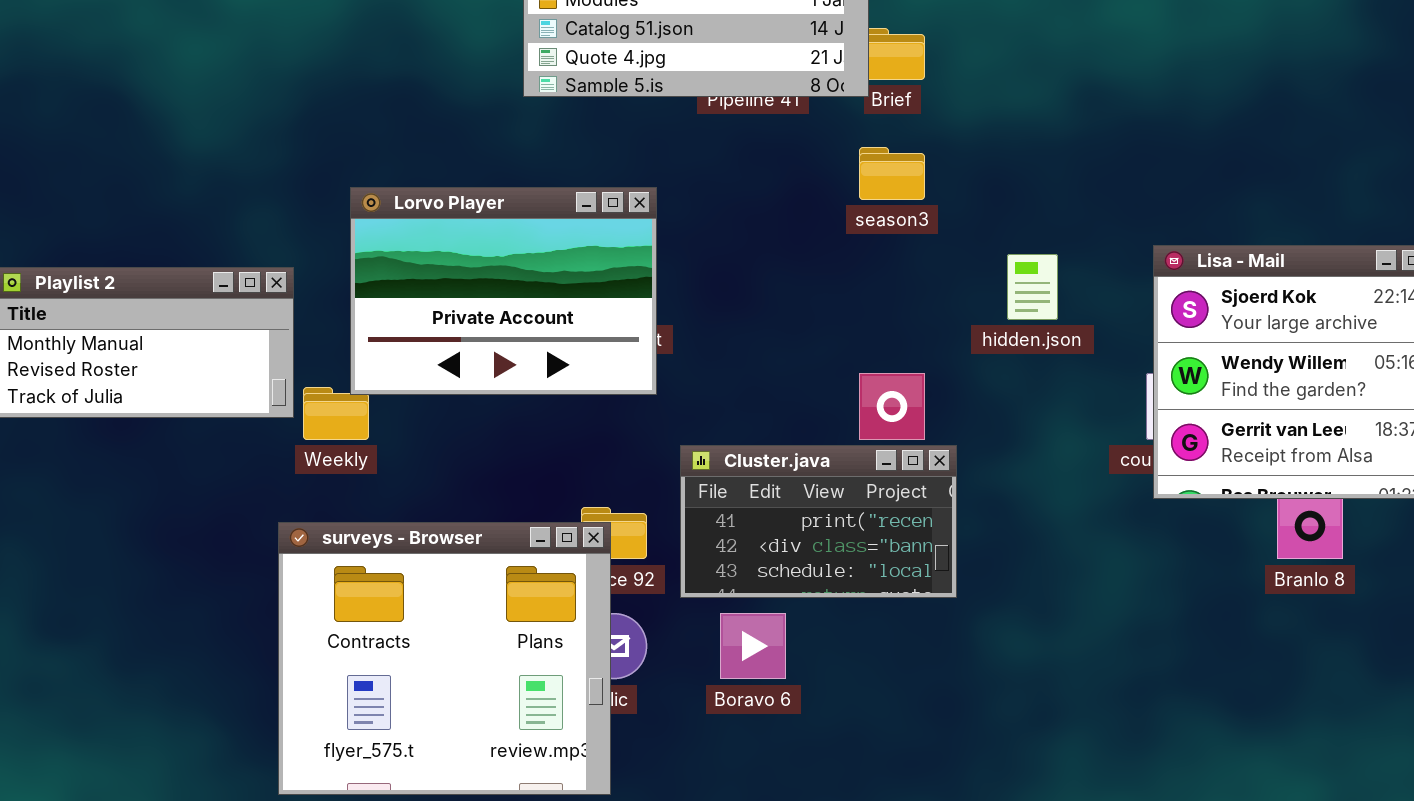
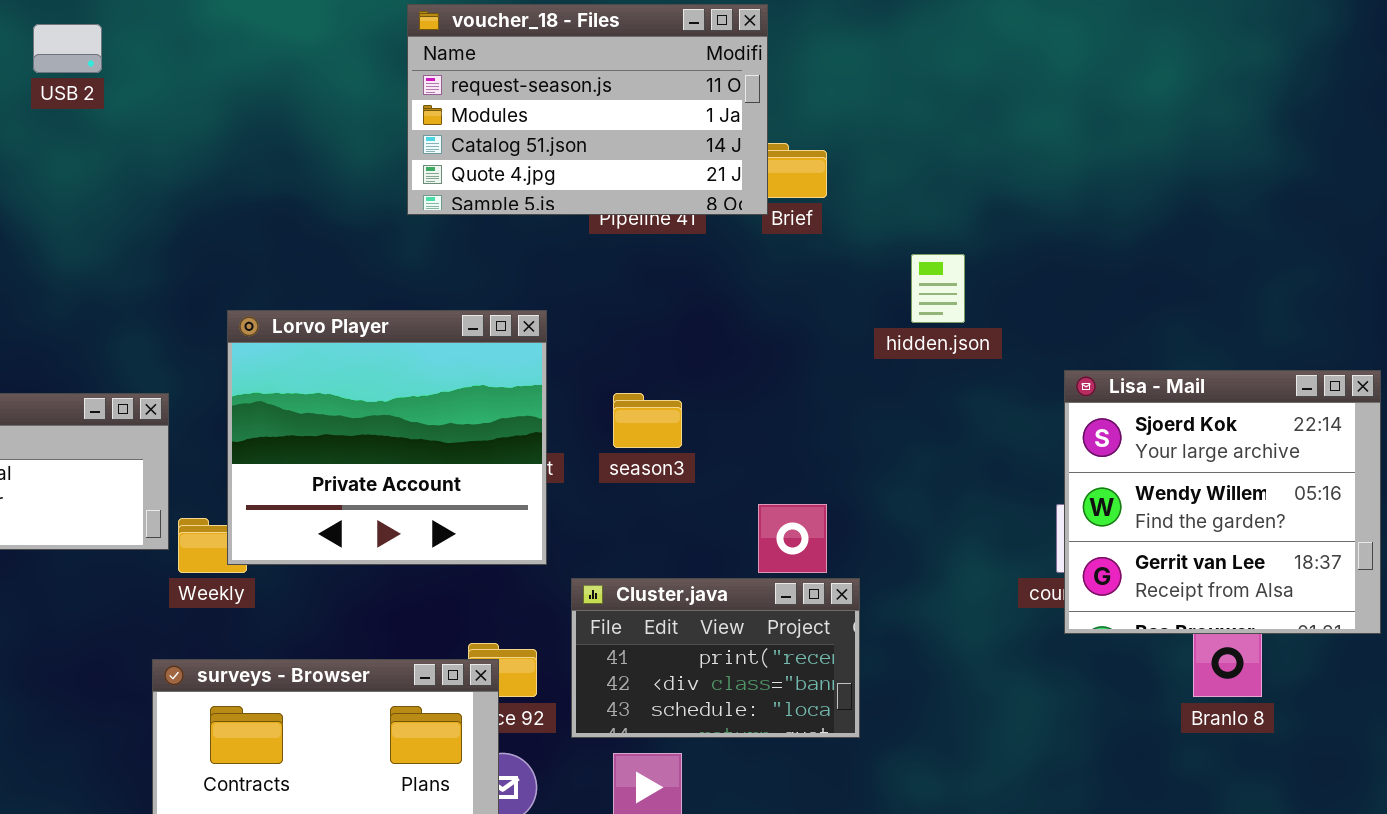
season3: [859,147,925,200] -> [613,393,682,448], moved
Lorvo Player: [350,187,657,395] -> [227,310,547,565], resized
hidden.json: [1007,254,1058,320] -> [911,254,965,323], moved

